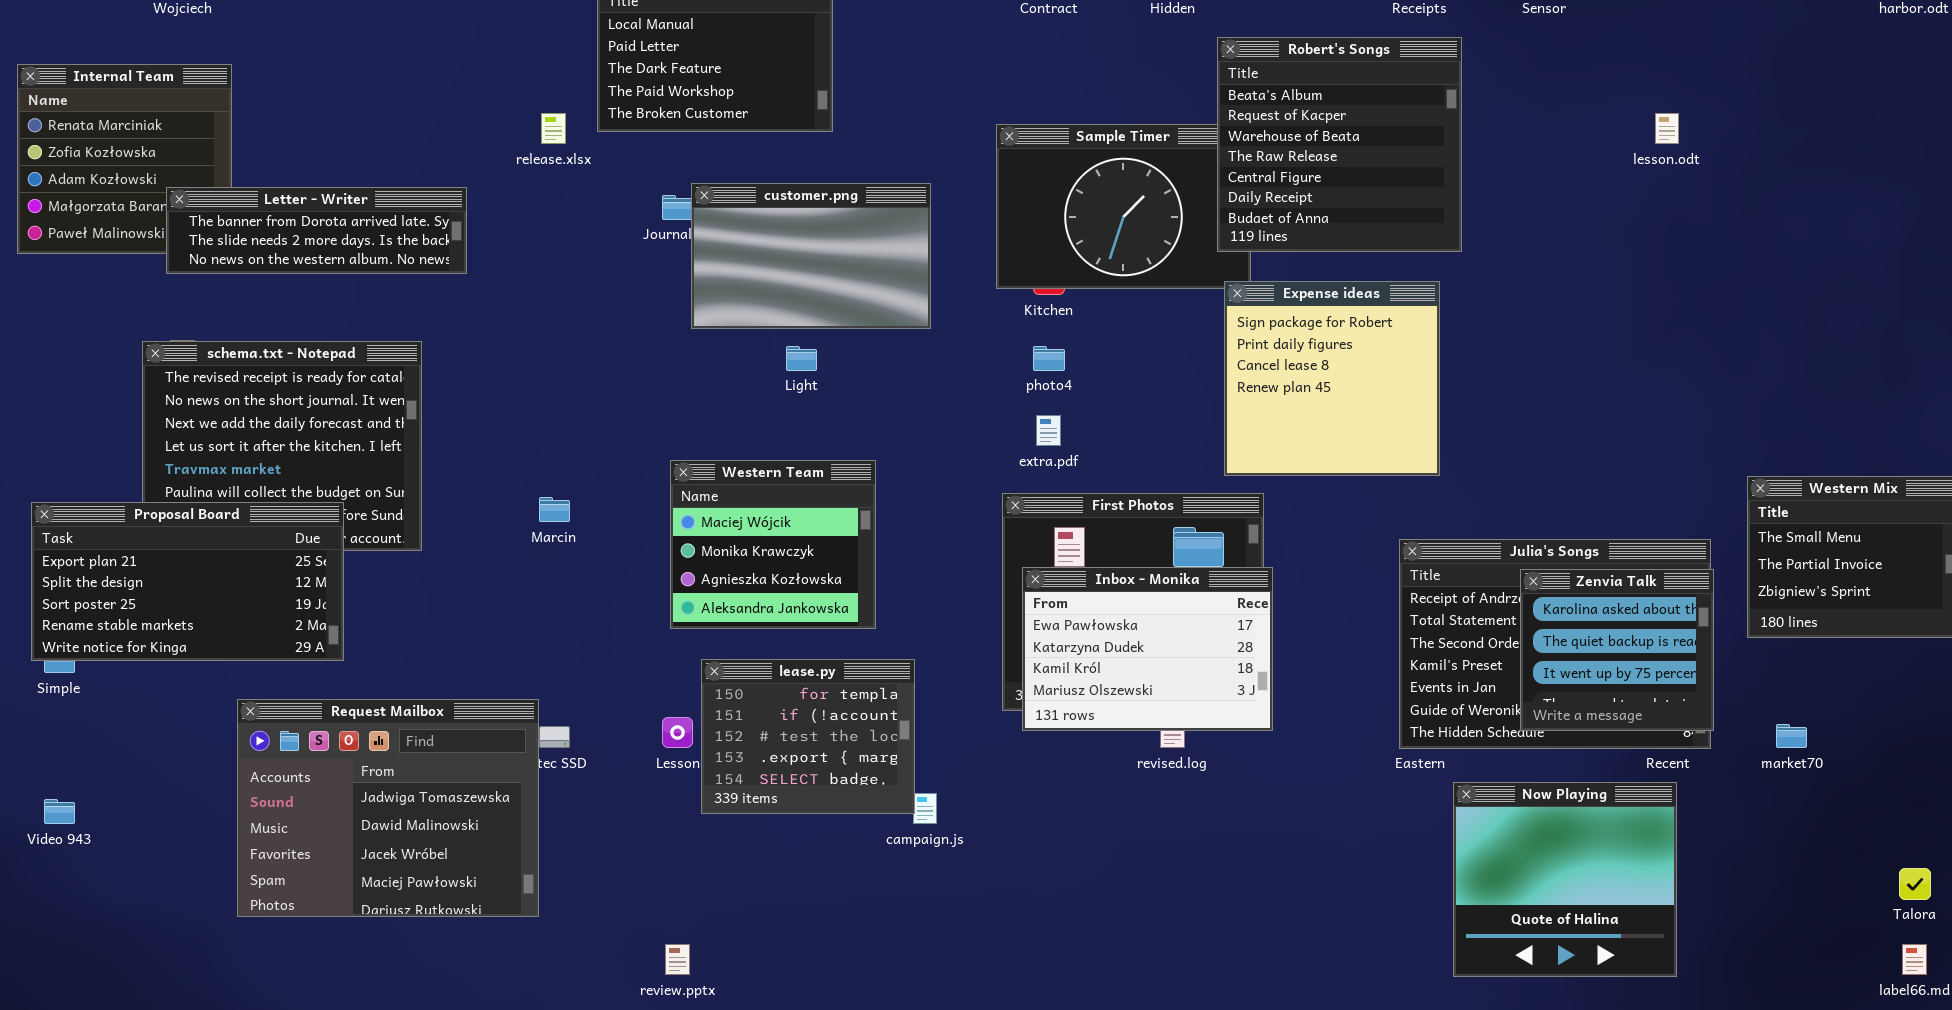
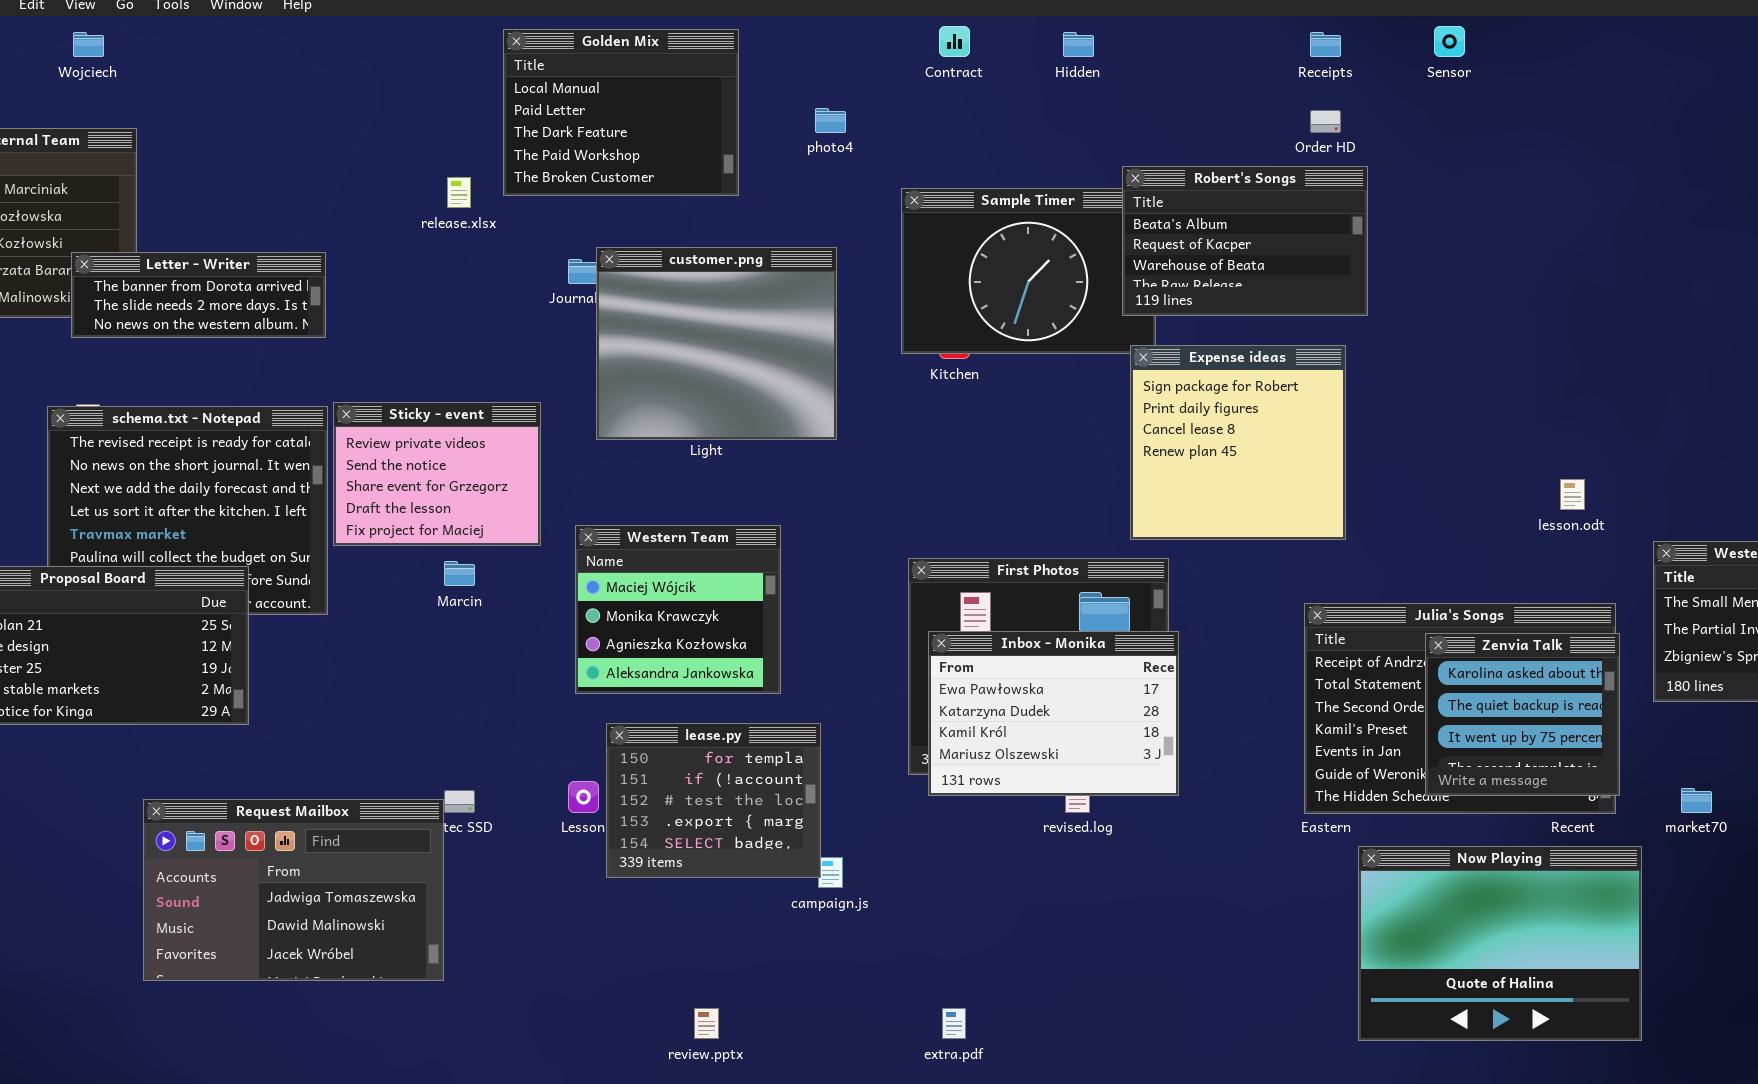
Robert's Songs: [1217,37,1462,252] -> [1122,166,1368,316], resized
lesson.odt: [1655,113,1679,144] -> [1560,479,1585,510], moved
customer.png: [691,183,931,329] -> [596,247,837,440], resized
Letter - Writer: [166,187,467,274] -> [71,252,326,338], resized
Sticky - event: none -> [333,402,541,546], opened
photo4: [1033,346,1065,371] -> [815,108,846,133], moved
extra.pdf: [1036,415,1061,446] -> [942,1008,966,1039], moved
Request Mailbox: [237,699,539,917] -> [143,799,444,981], resized
Now Playing: [1453,782,1677,977] -> [1358,846,1642,1041], resized
review.pptx: [665,944,690,975] -> [694,1008,719,1039], moved

